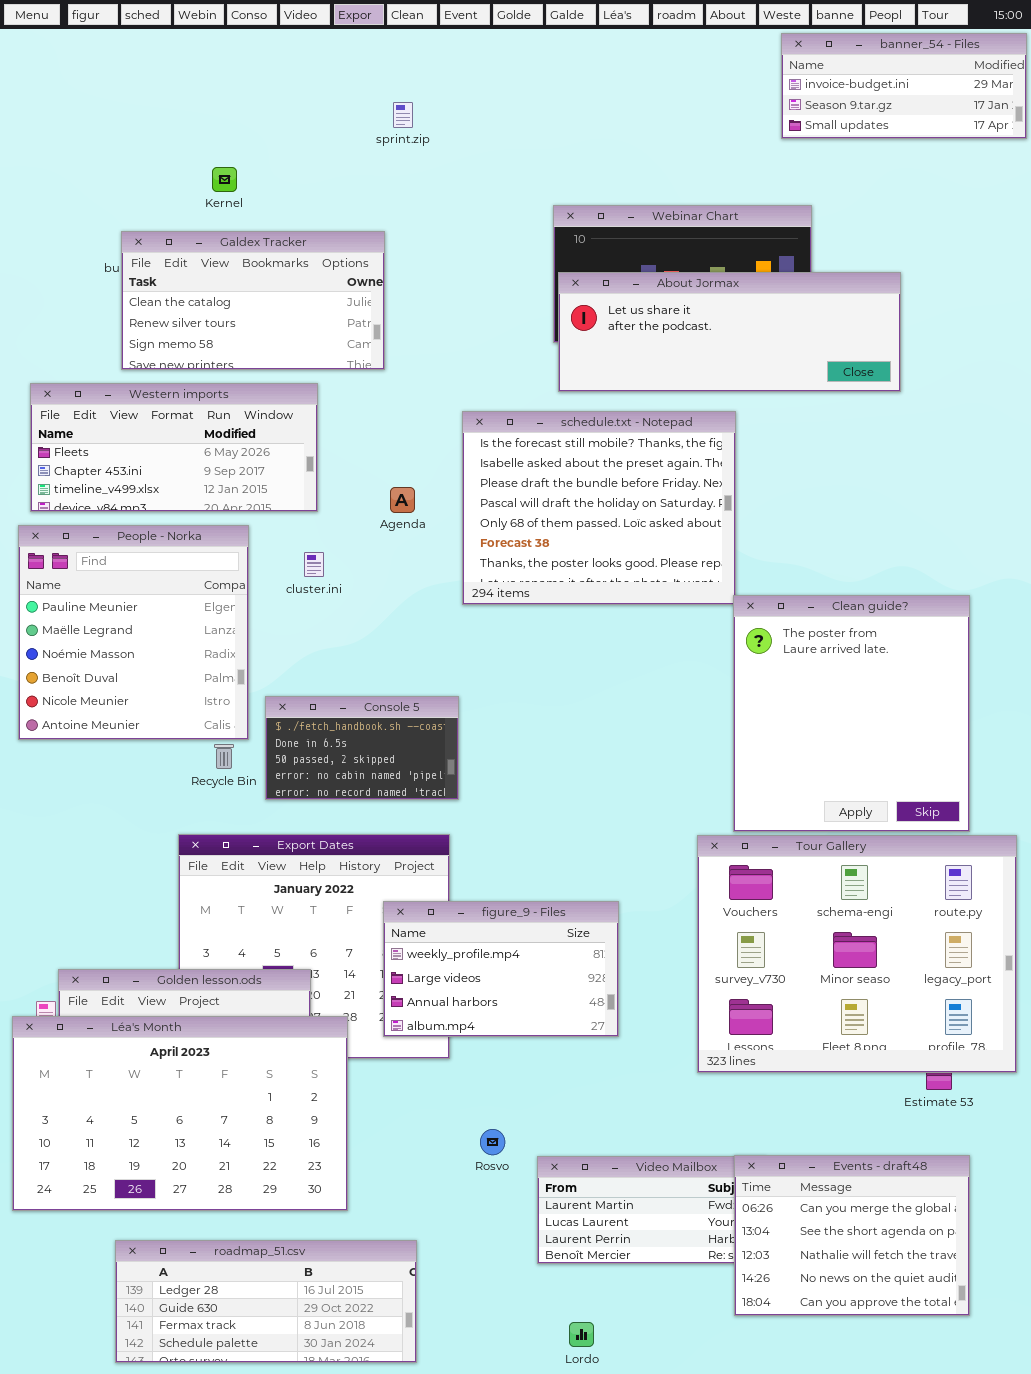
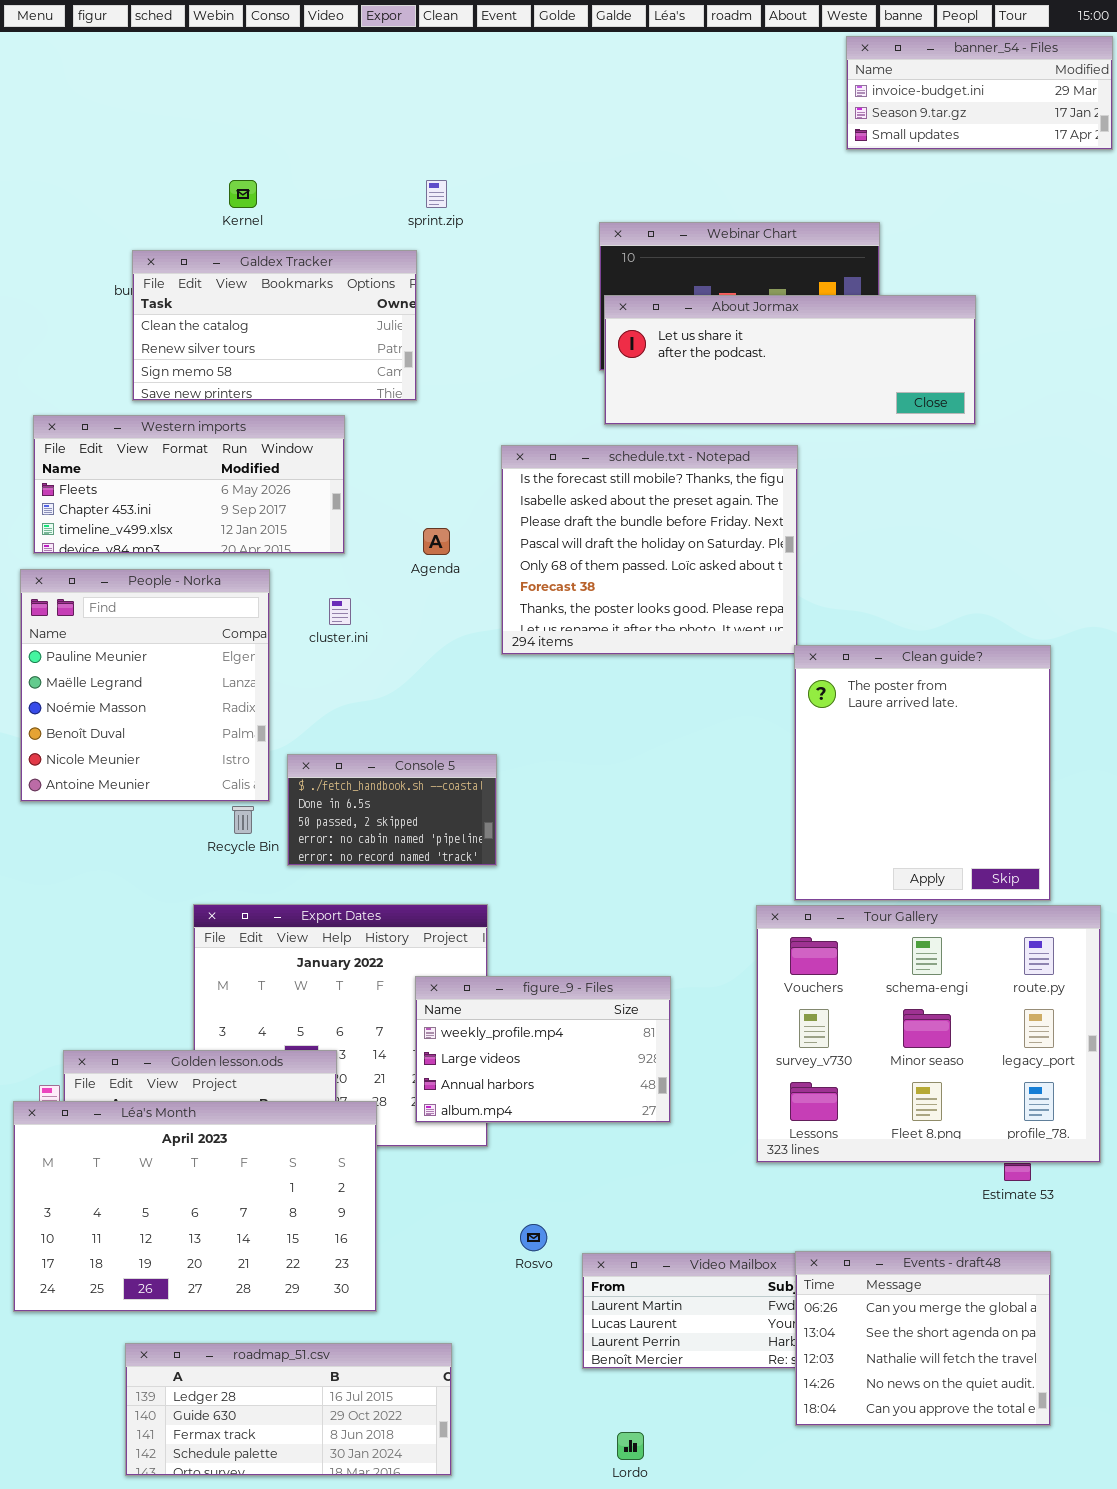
sprint.zip: [393,102,413,128] -> [426,180,447,208], moved

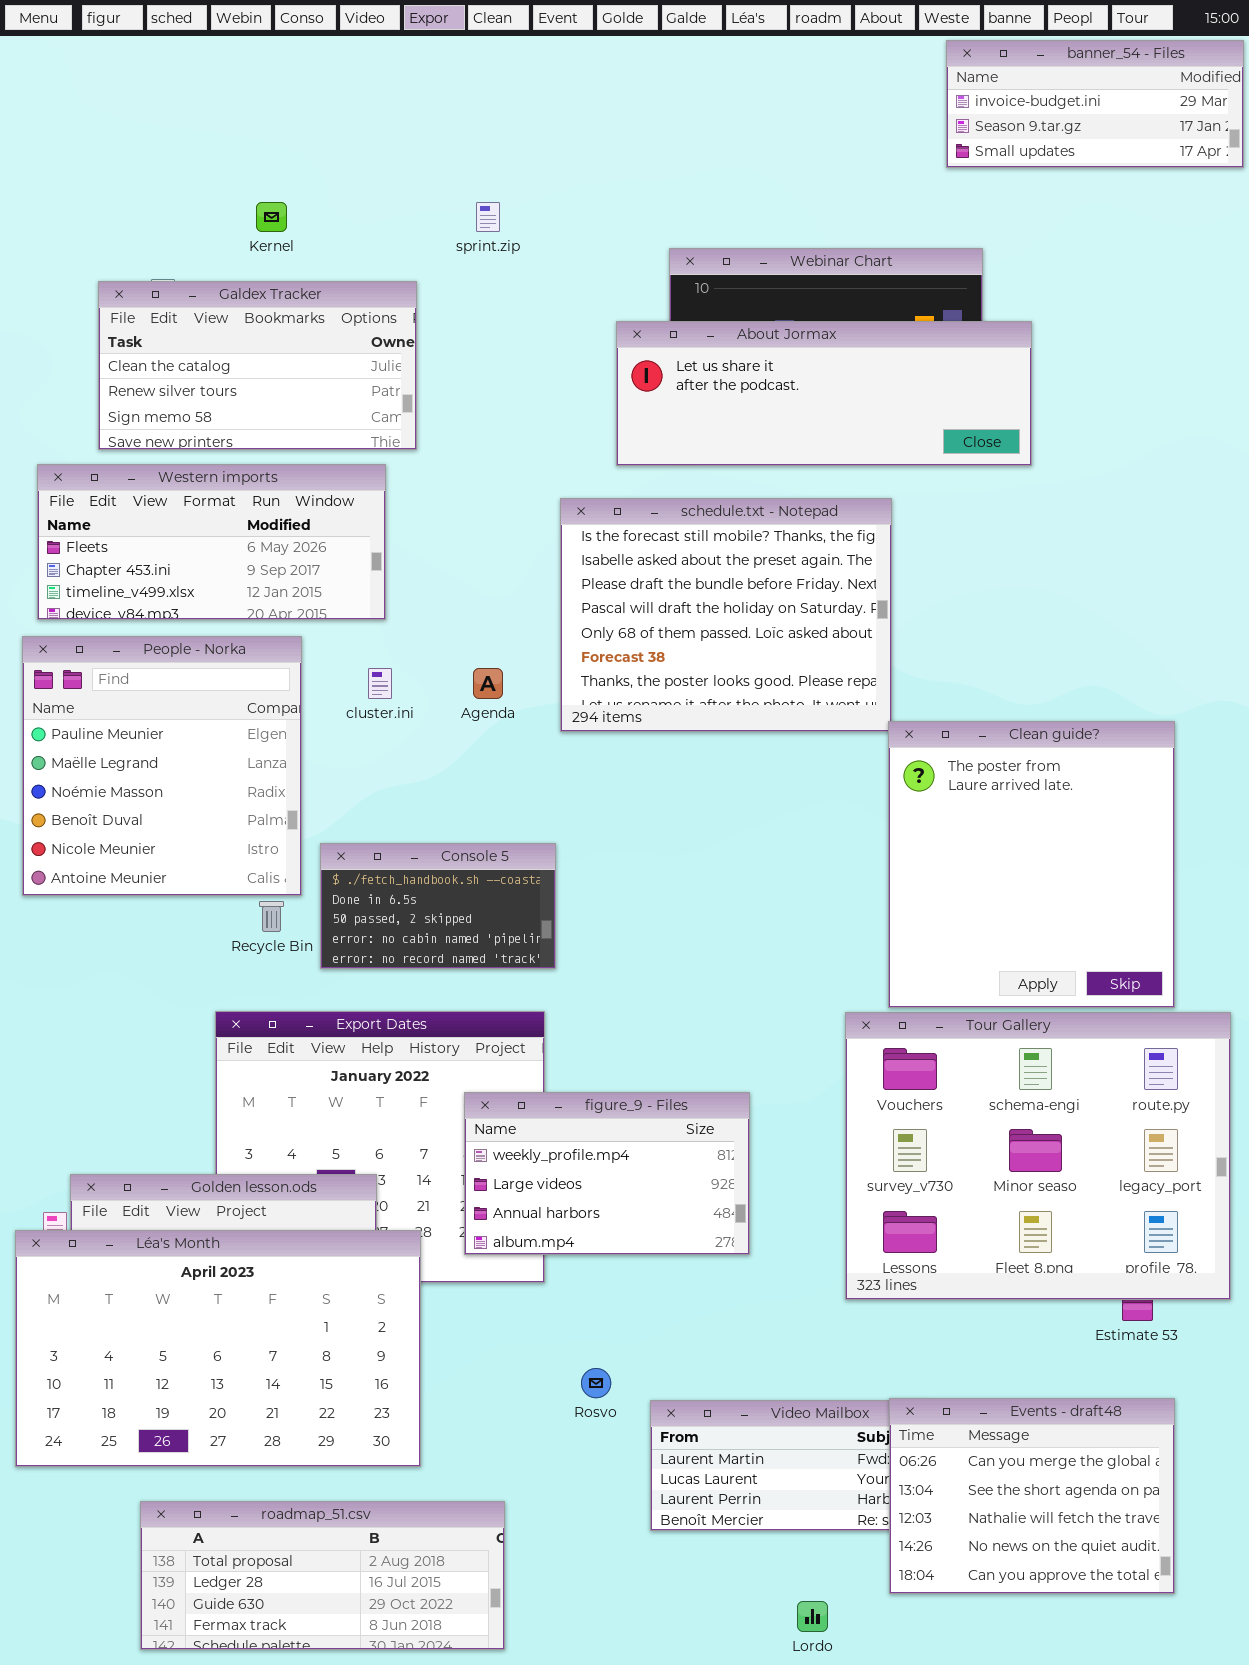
Galdex Tracker: [132,250,417,401] -> [98,281,417,450], moved
About Jormax: [604,295,976,425] -> [616,321,1032,466], moved
Agenda: [423,528,450,555] -> [473,668,503,699], moved
roadmap_51.csv: [125,1343,452,1476] -> [140,1501,505,1650], scrolled up 1 row
Lordo: [617,1432,644,1460] -> [797,1601,828,1632], moved

